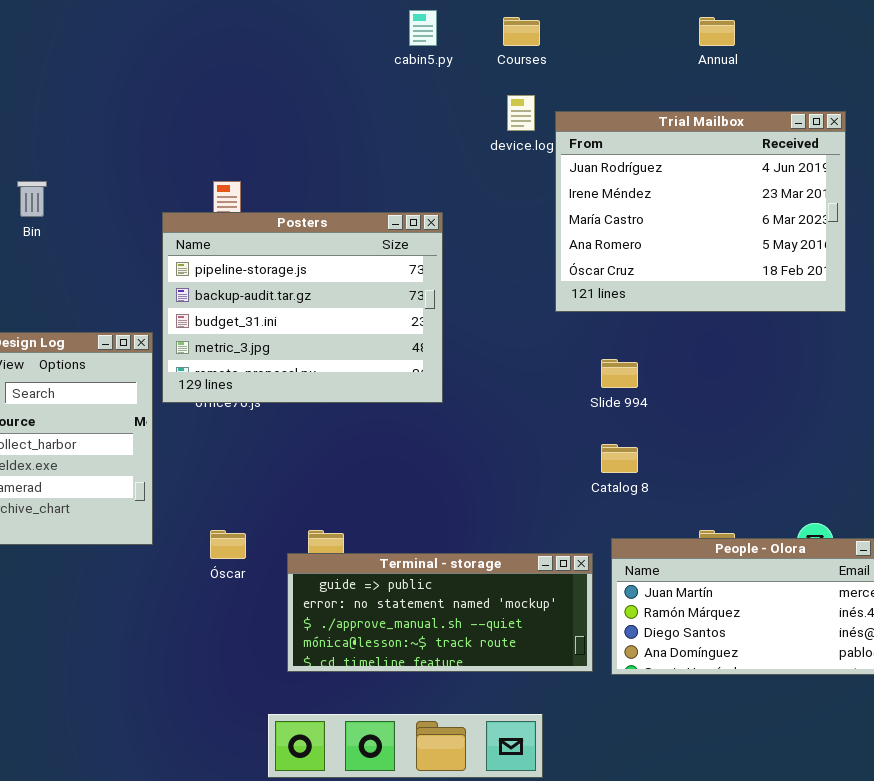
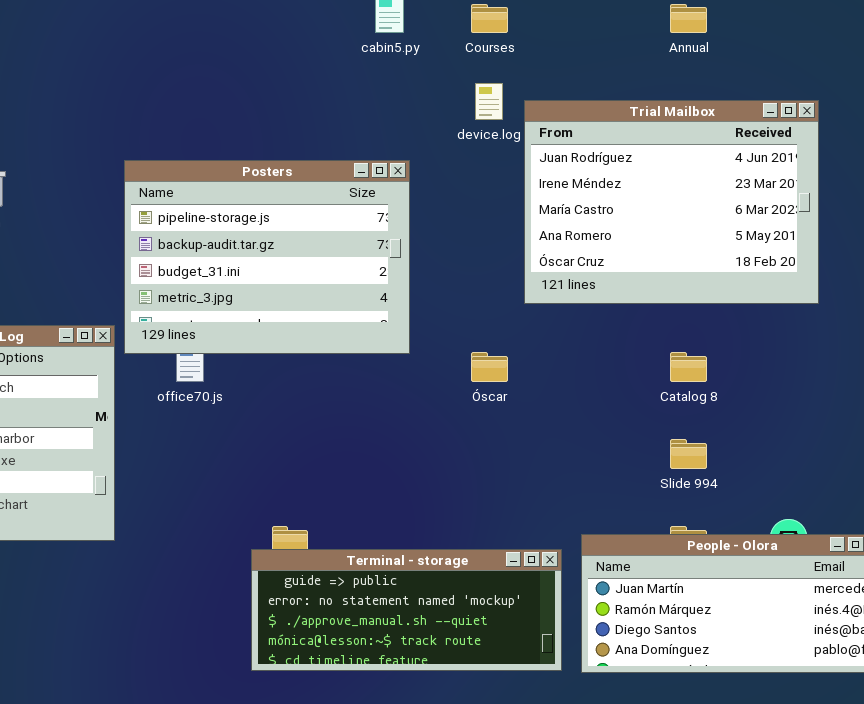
Posters: [162,212,443,403] -> [124,160,410,354], moved
Slide 994: [601,359,638,388] -> [670,439,707,469], moved
Catalog 8: [601,444,638,473] -> [670,352,707,382], moved
Óscar: [210,530,246,559] -> [471,352,508,382], moved

